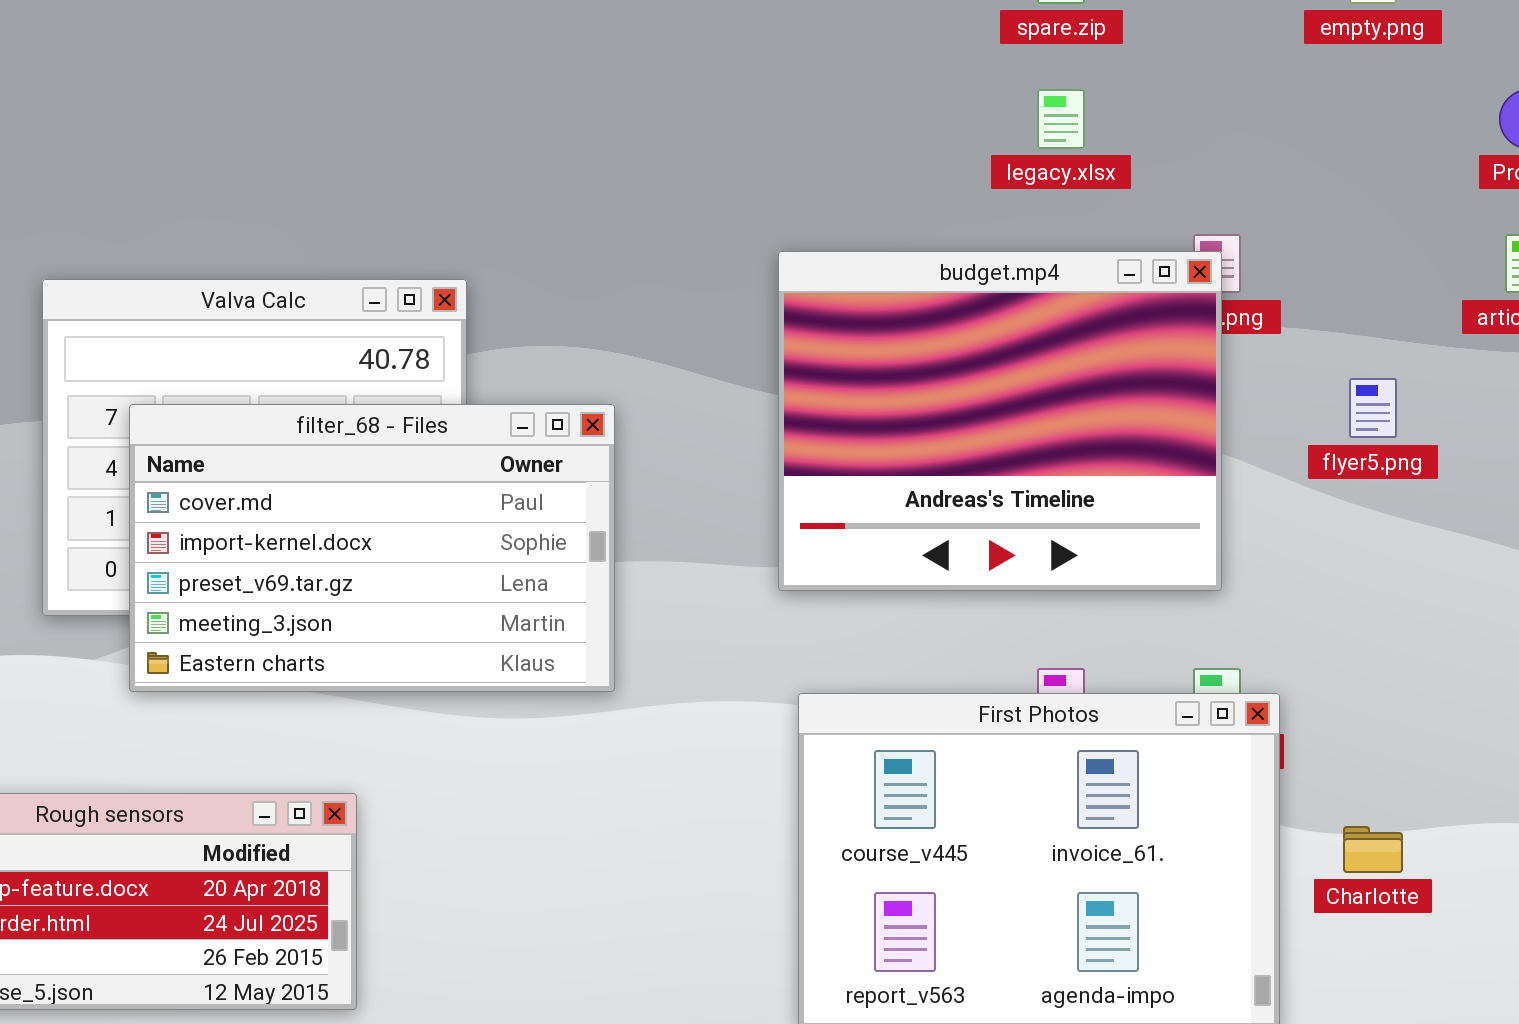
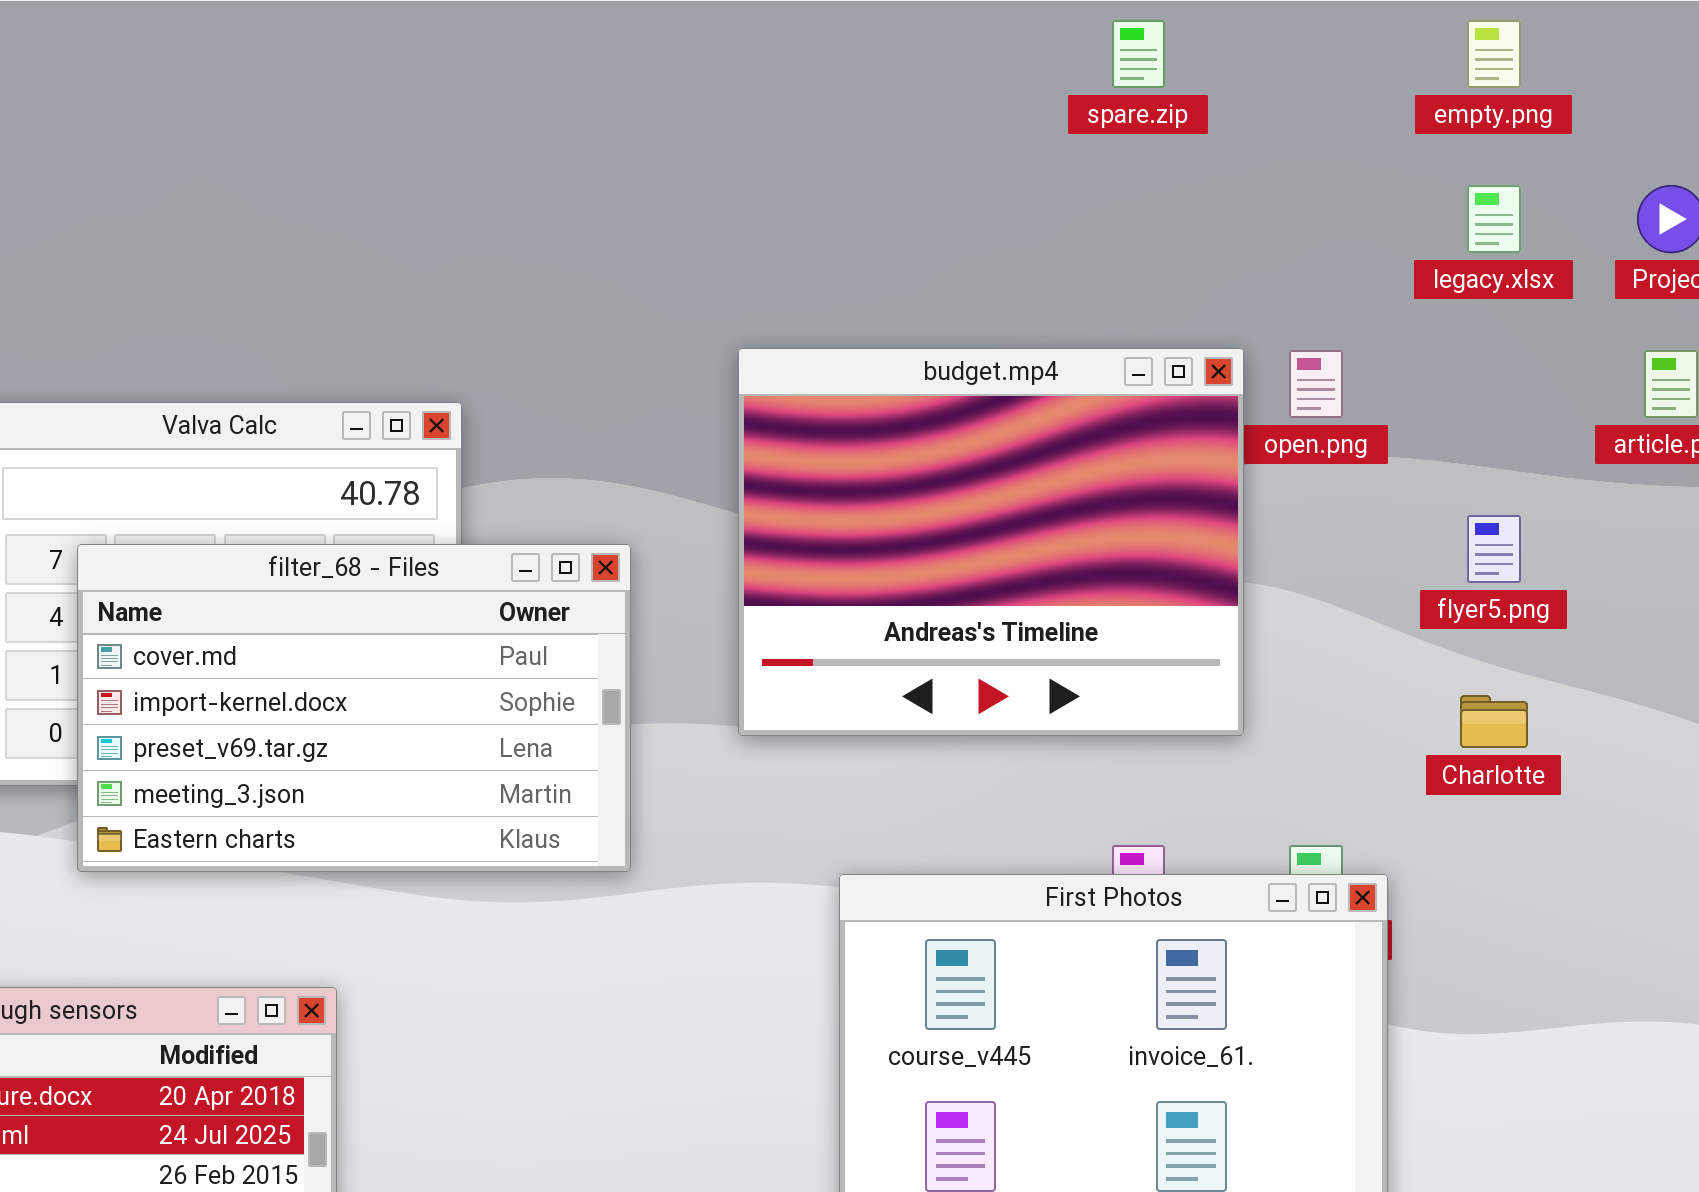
legacy.xlsx: [1037,89,1085,149] -> [1467,185,1521,253], moved
budget.mp4: [778,251,1222,591] -> [738,348,1244,736], moved
Charlotte: [1343,826,1403,873] -> [1460,695,1528,748], moved

